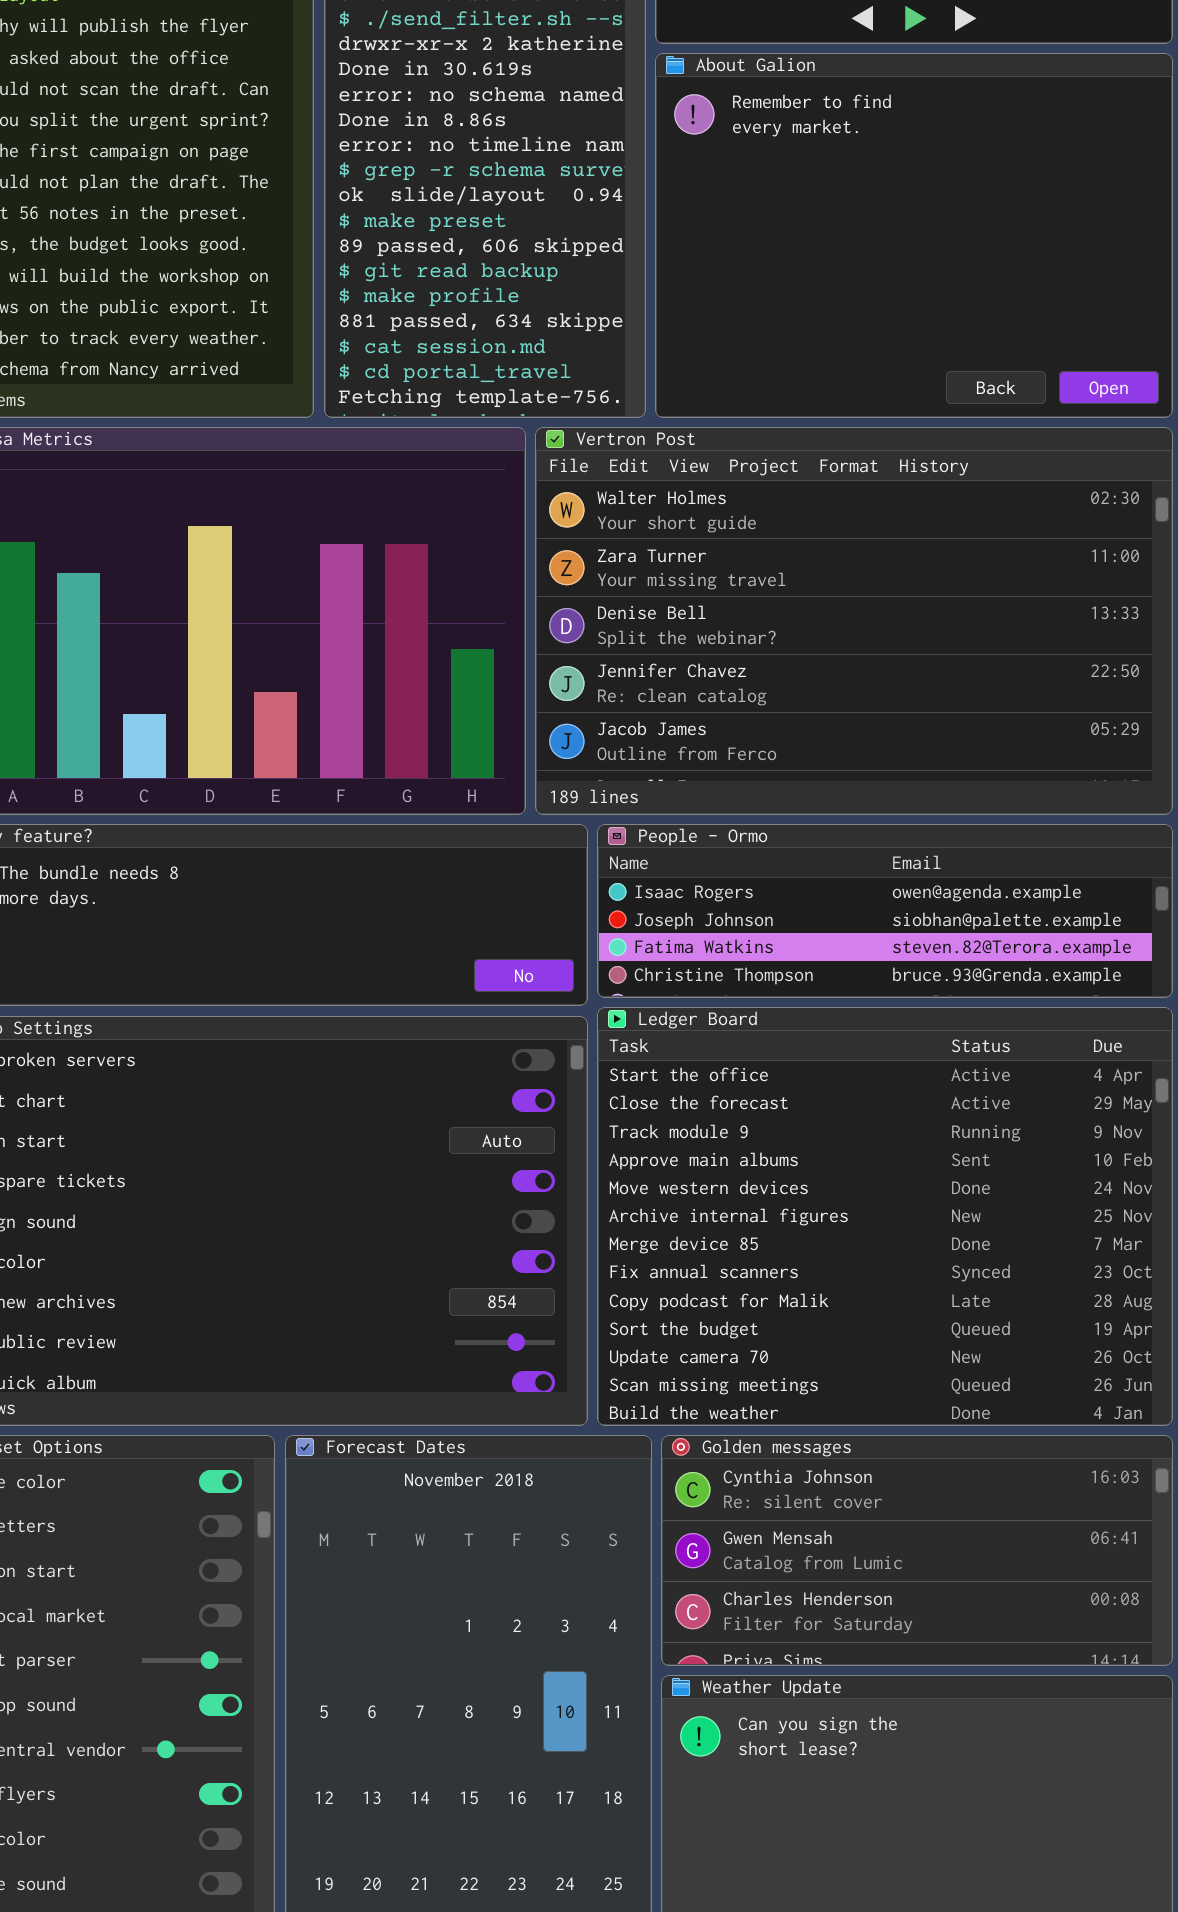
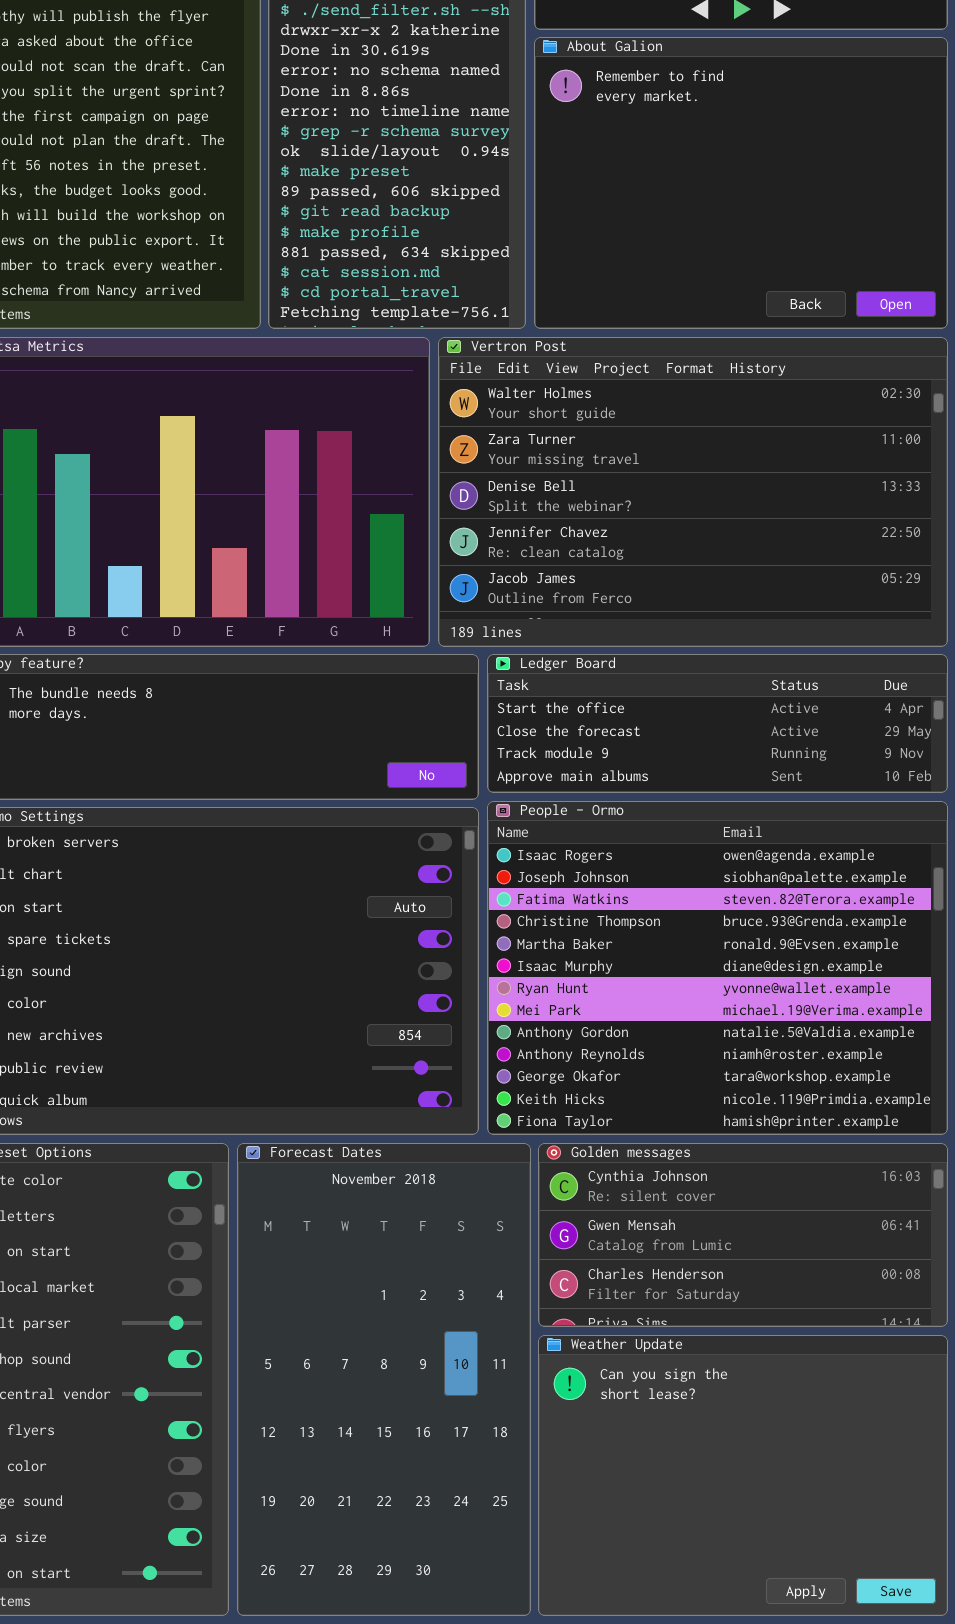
People - Ormo: [597,824,1173,998] -> [487,801,948,1135], moved, resized
Ledger Board: [597,1007,1173,1426] -> [487,654,948,793], moved, resized

